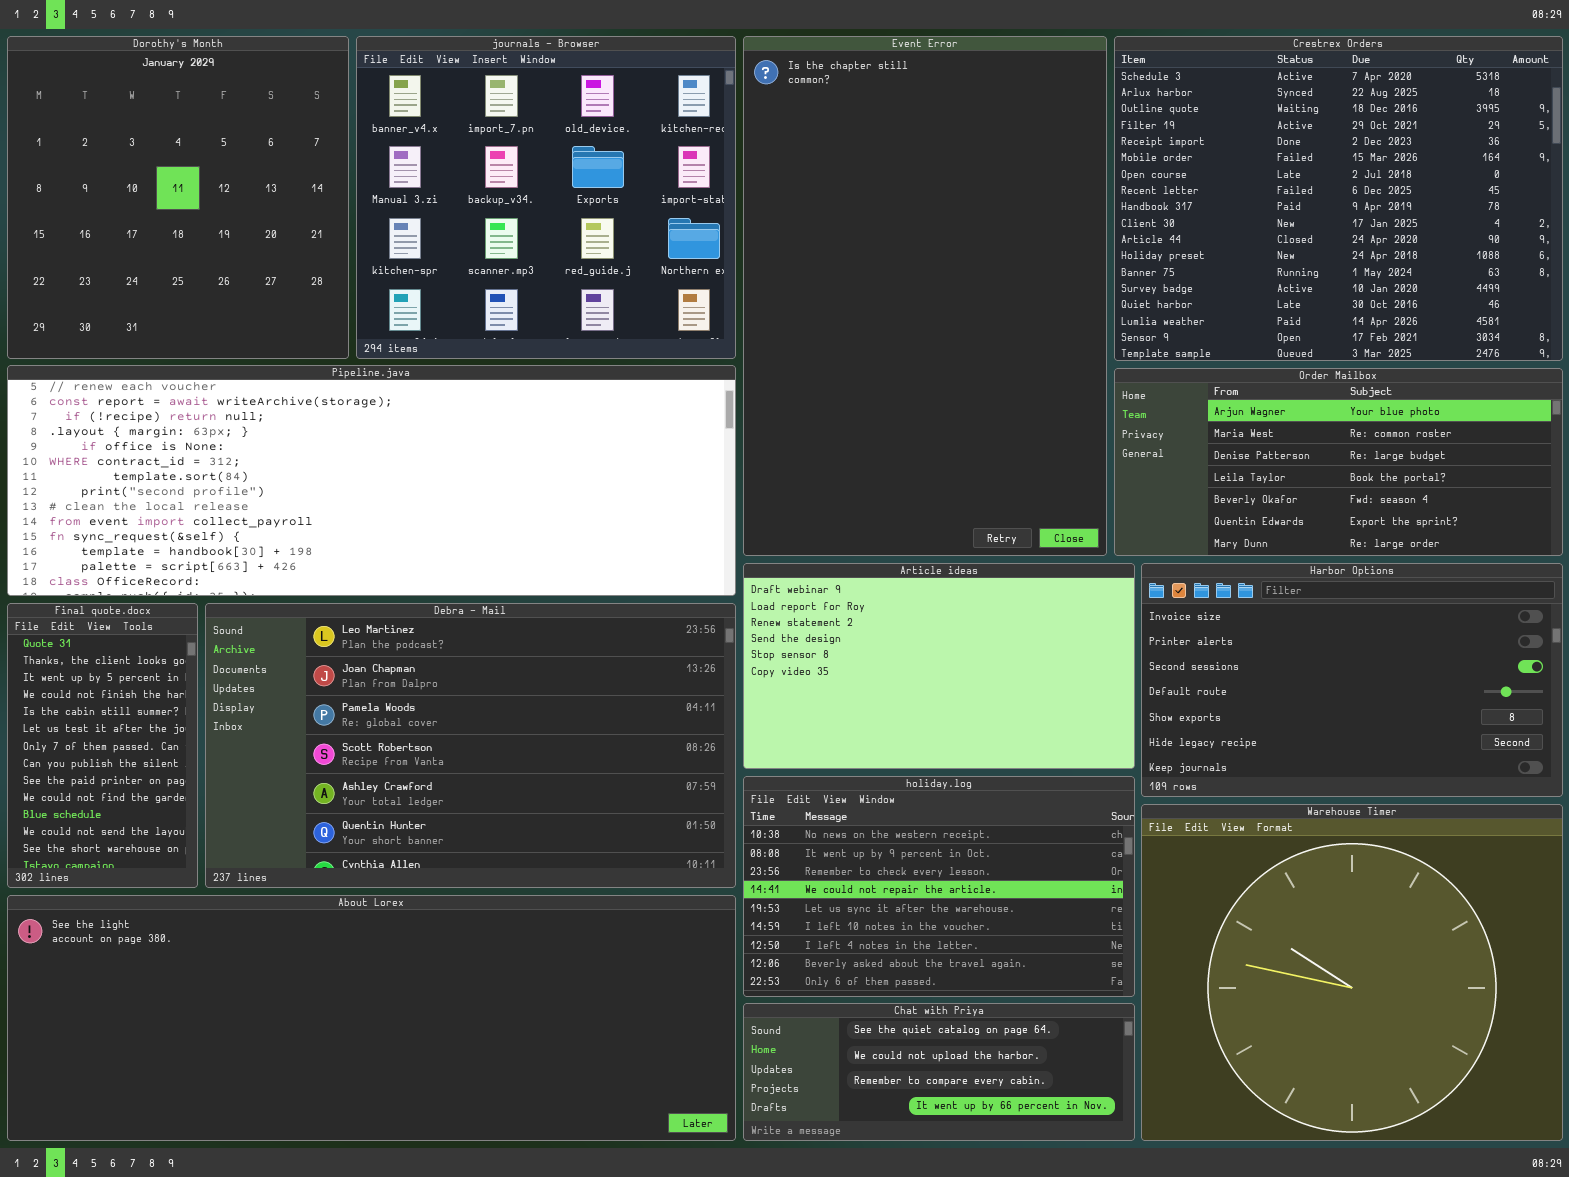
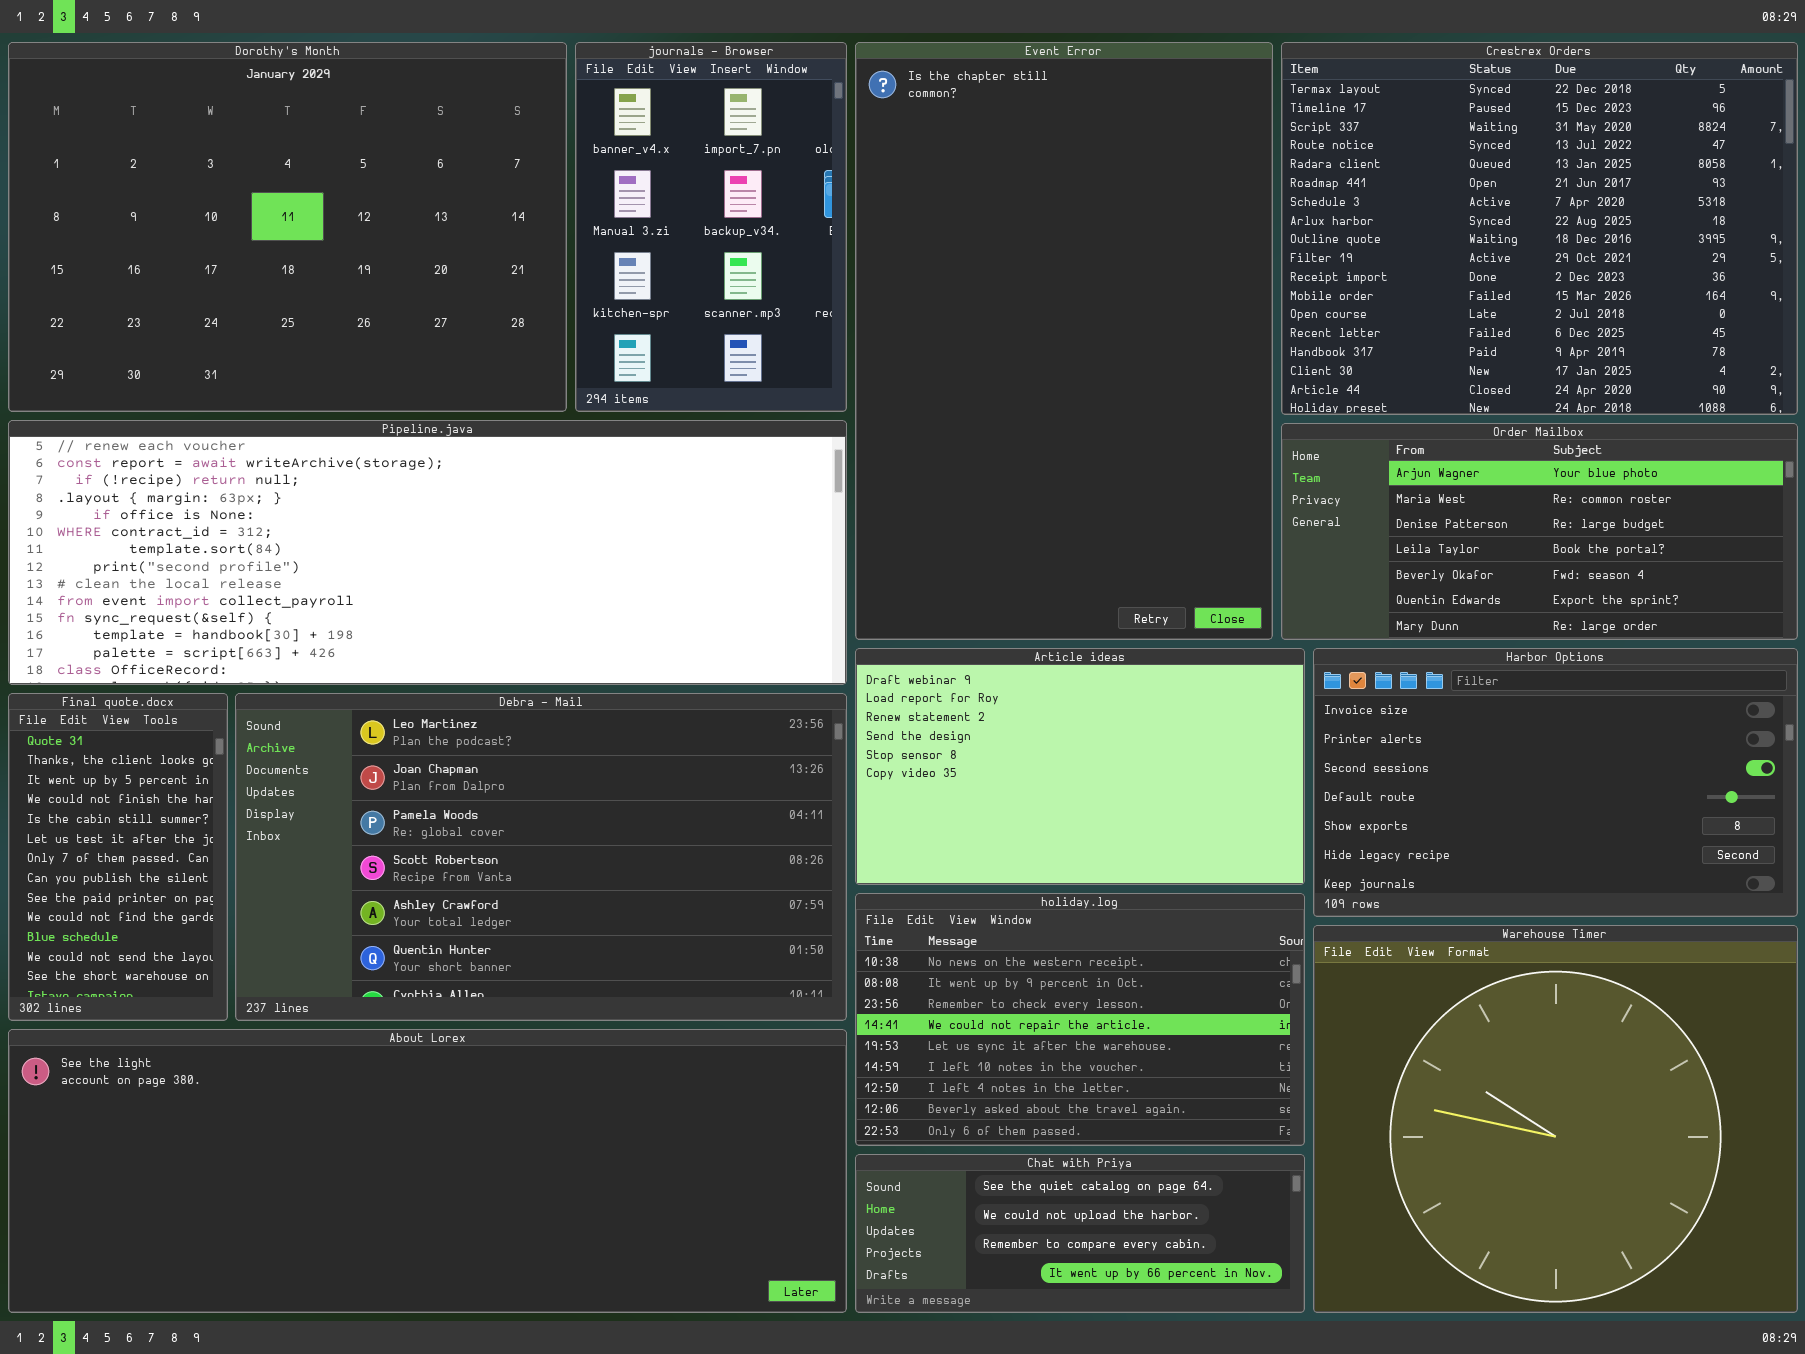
Dorothy's Month: [7,36,349,359] -> [8,42,567,412], resized
journals - Browser: [356,36,736,359] -> [575,42,847,412], resized
Crestrex Orders: [1114,36,1563,361] -> [1281,42,1798,415], scrolled up 6 rows

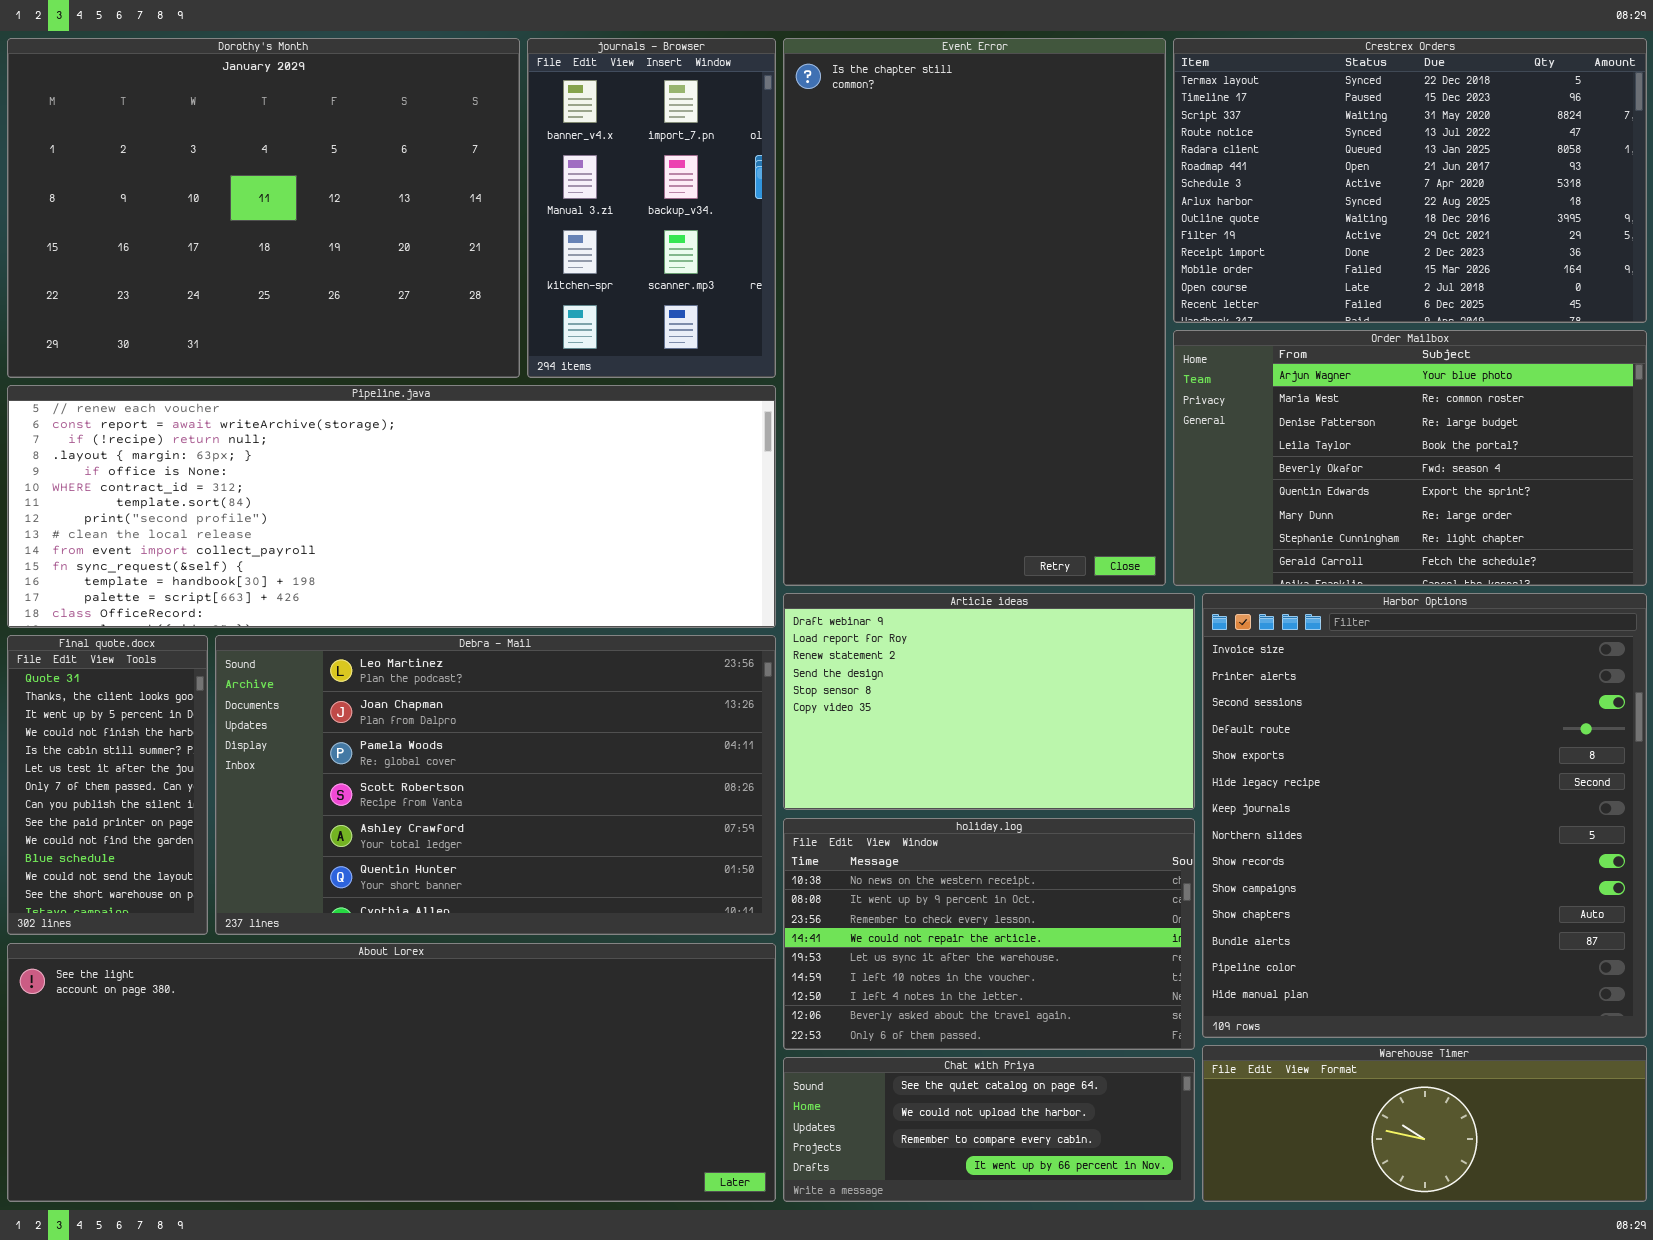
Crestrex Orders: [1281,42,1798,415] -> [1173,38,1647,323], resized
Order Mailbox: [1281,423,1798,640] -> [1173,330,1647,586], resized
Harbor Options: [1313,648,1798,917] -> [1202,593,1647,1038], resized
Warehouse Timer: [1313,925,1798,1313] -> [1202,1045,1647,1202], resized

